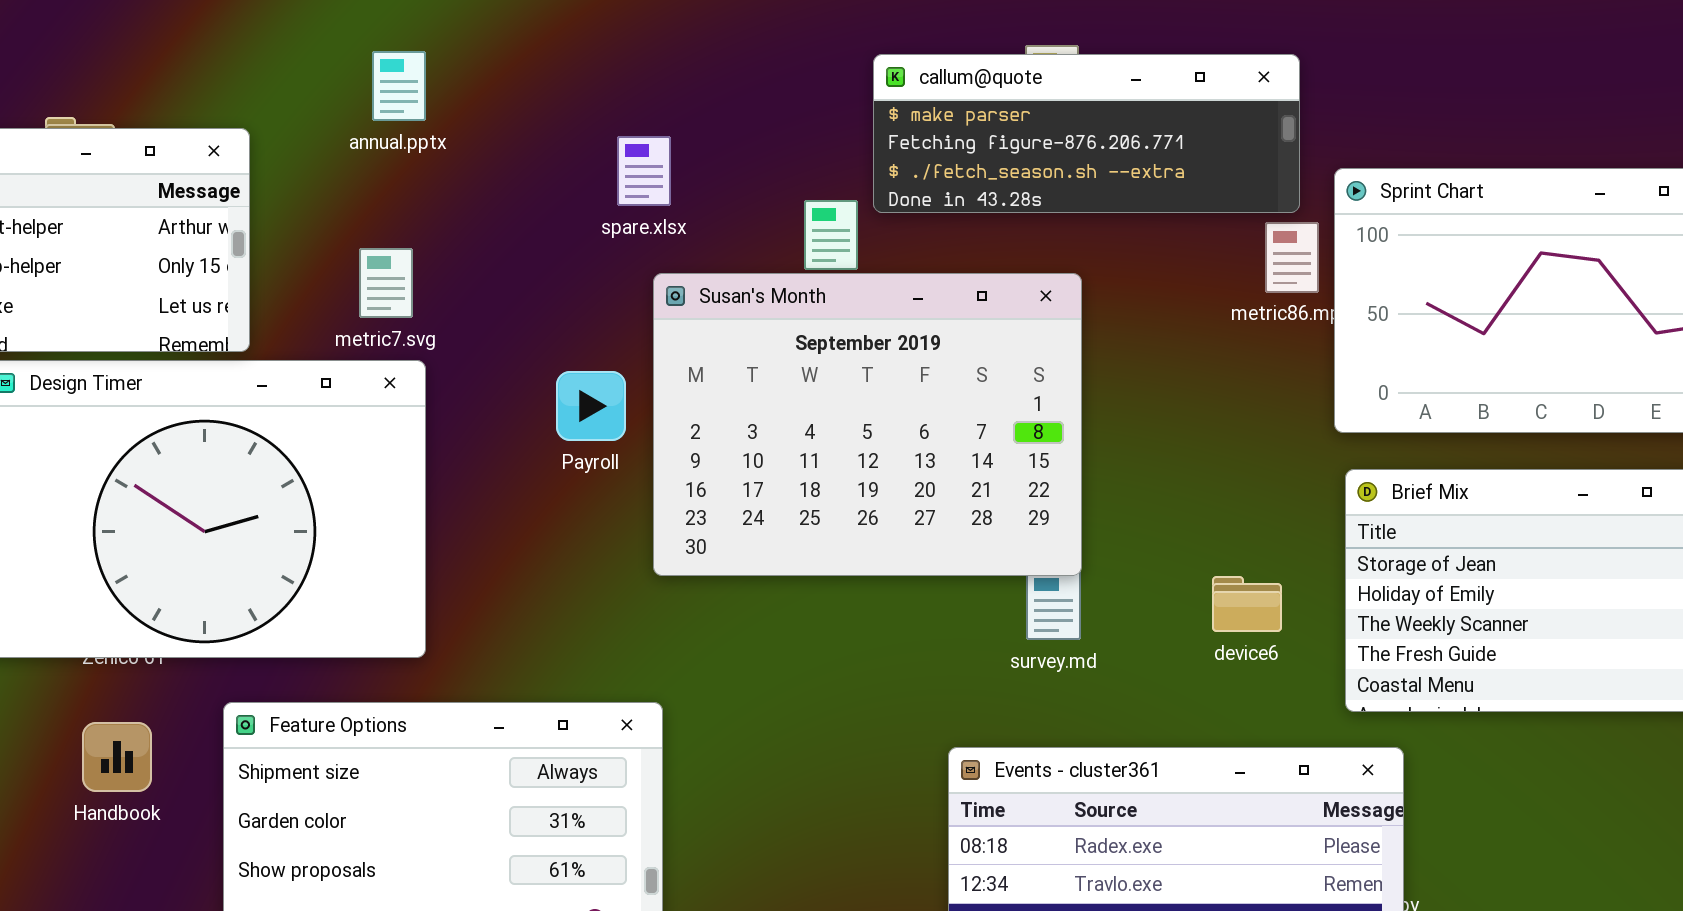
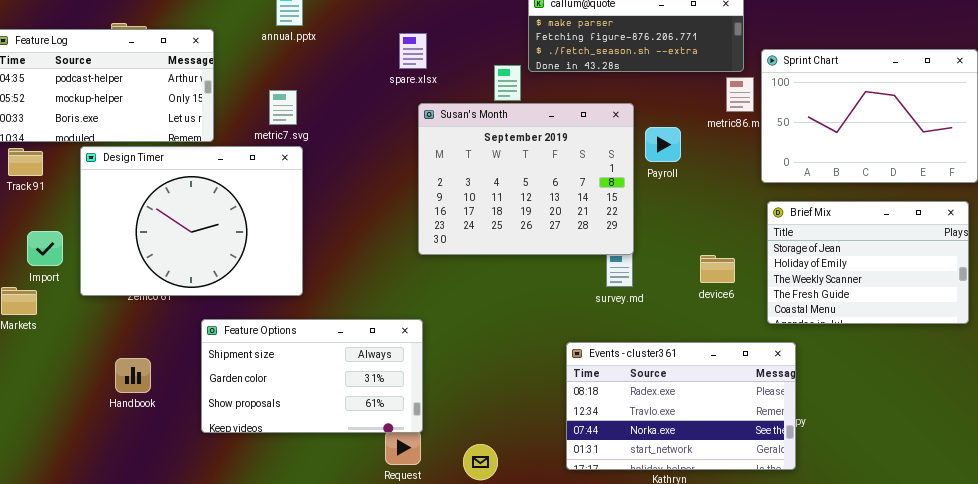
Payroll: [556,371,626,441] -> [645,127,681,162], moved
Handbook: [82,722,152,792] -> [115,358,151,393], moved

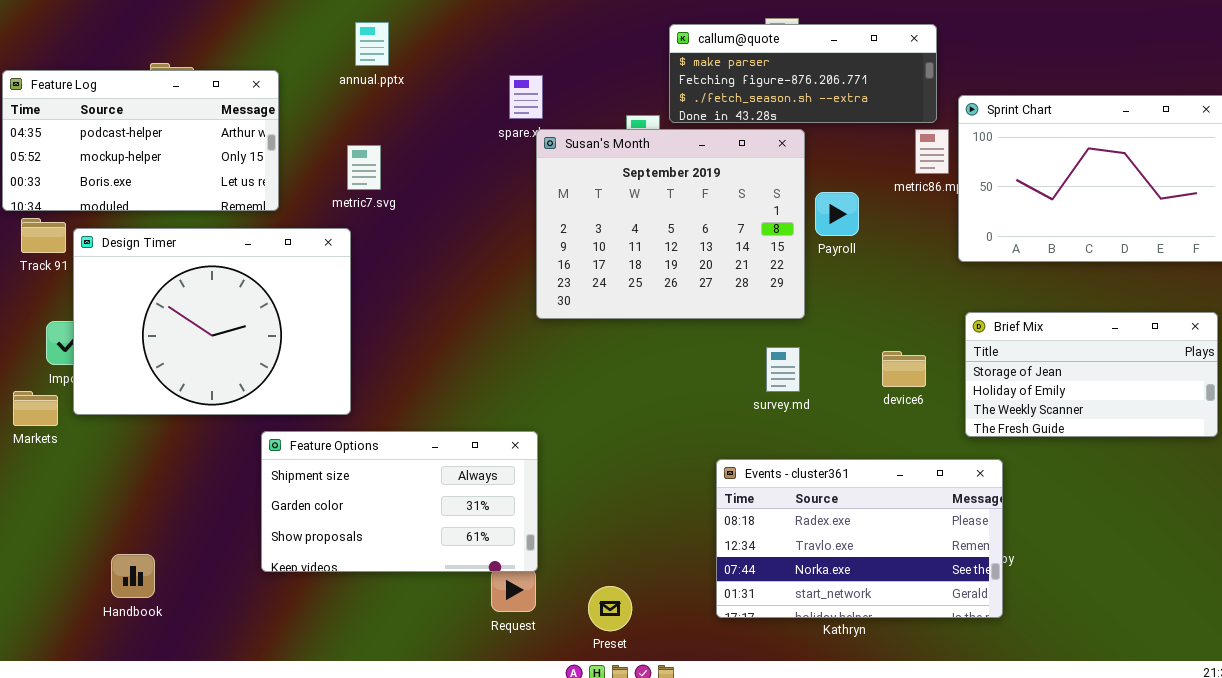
Susan's Month: [418,103,634,255] -> [536,129,805,319], moved
Design Timer: [80,146,303,296] -> [73,228,351,415], moved
Brief Mix: [767,201,969,324] -> [965,312,1218,437], resized
Handbook: [115,358,151,393] -> [111,554,155,598], moved

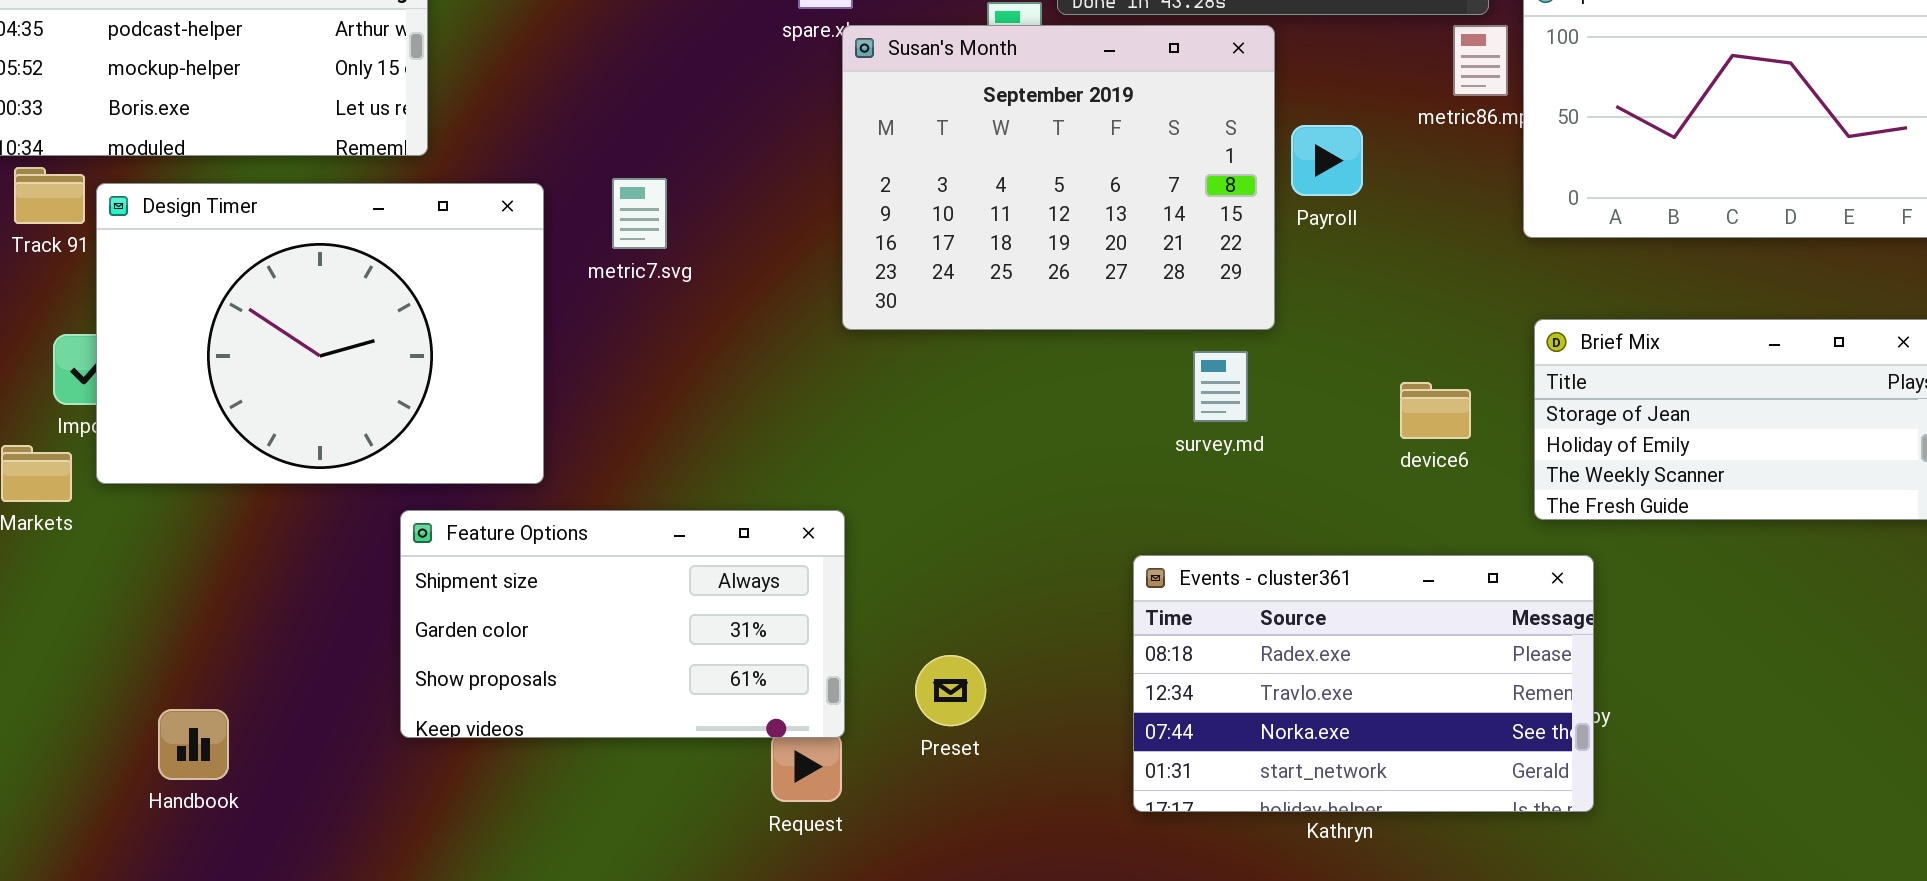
metric7.svg: [347,145,381,190] -> [612,178,667,249], moved
survey.md: [766,347,800,392] -> [1193,351,1248,422], moved
Preset: [588,586,632,631] -> [915,655,986,726], moved

